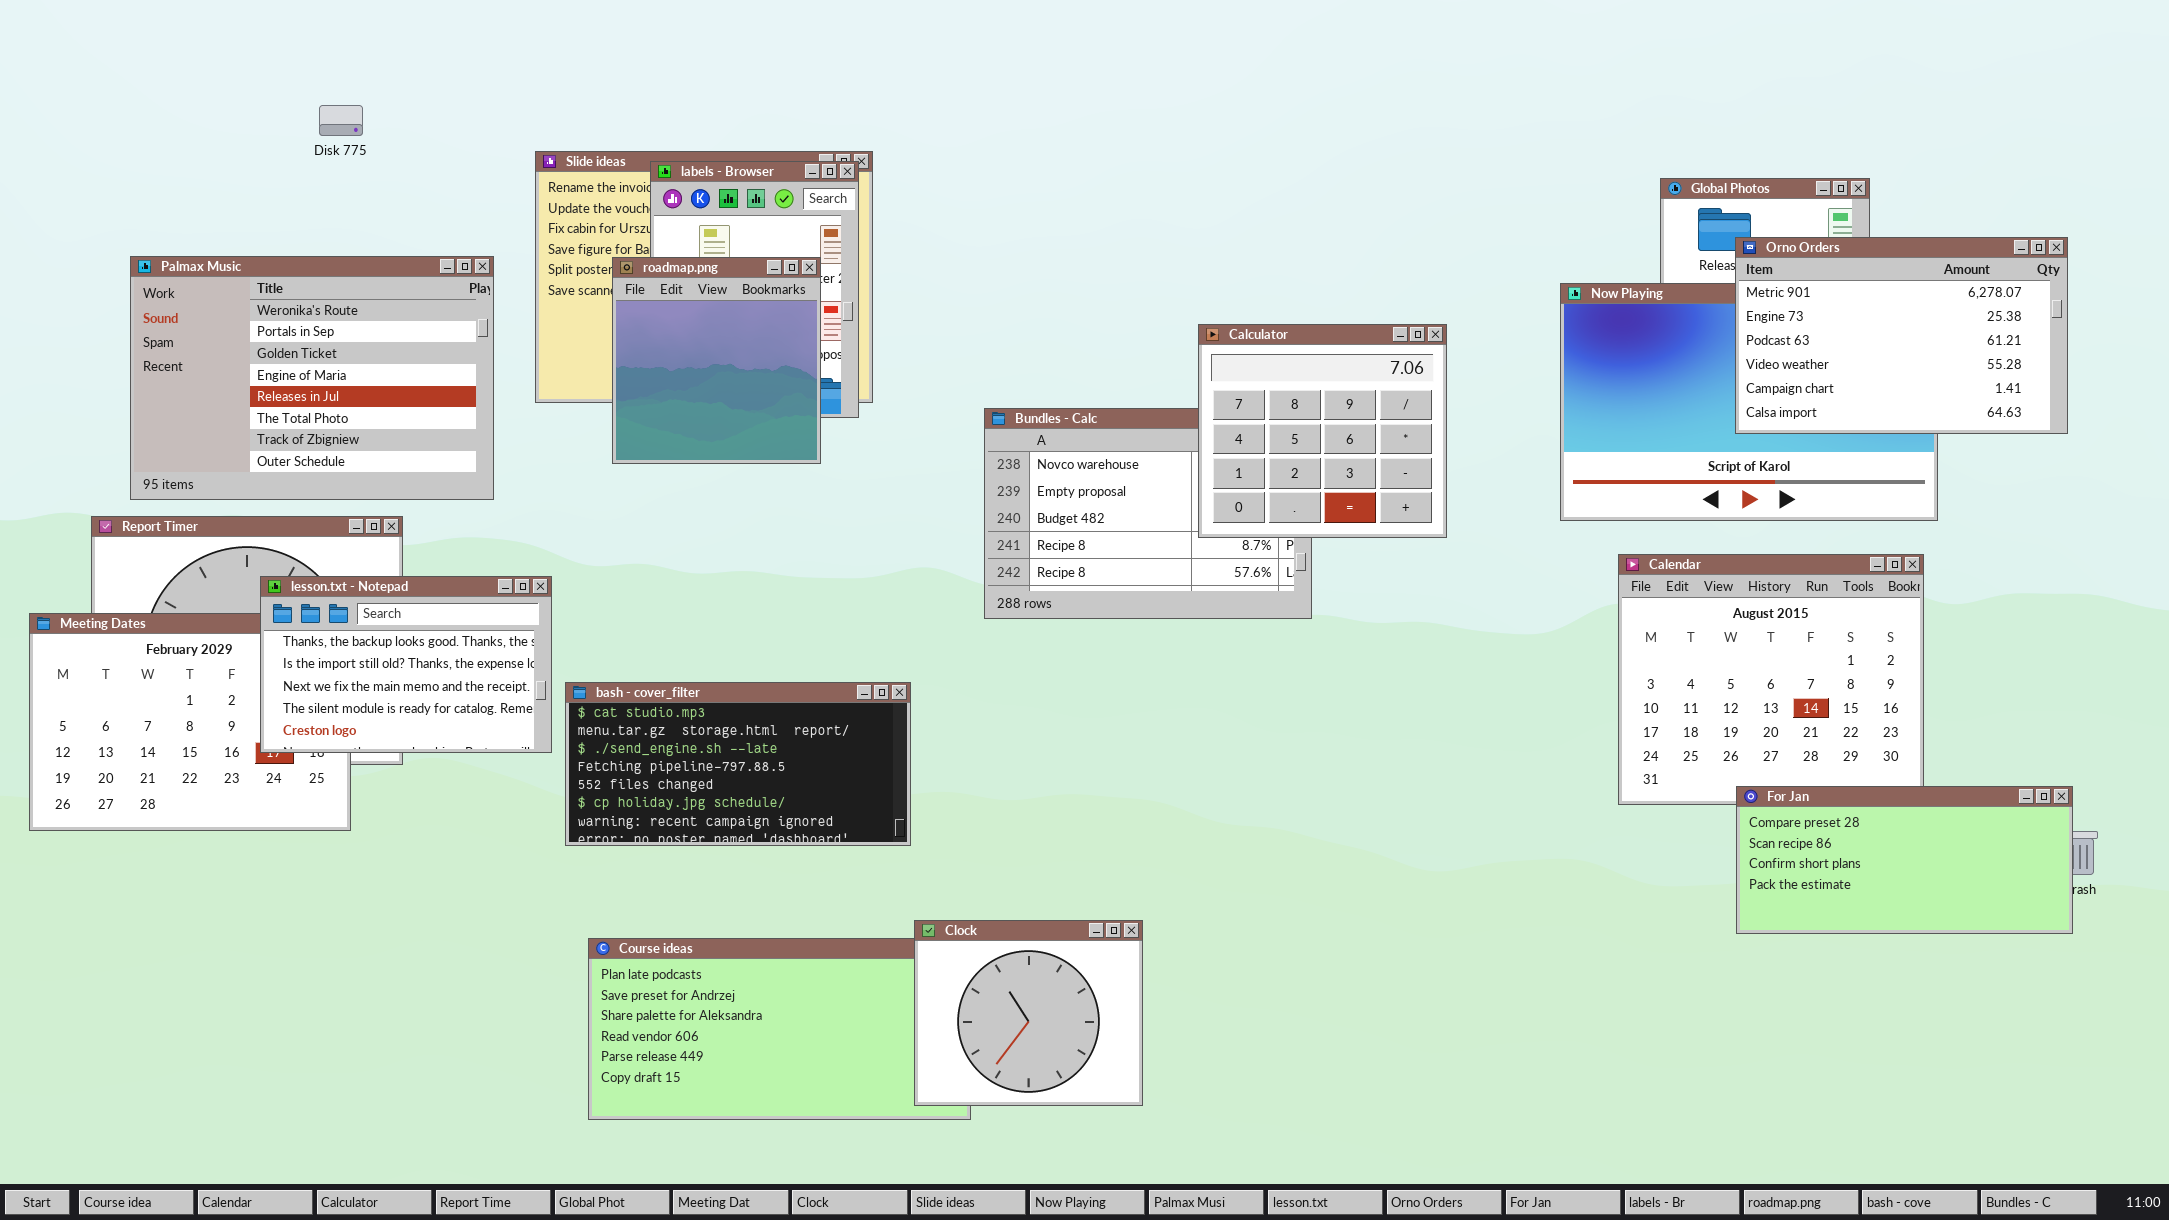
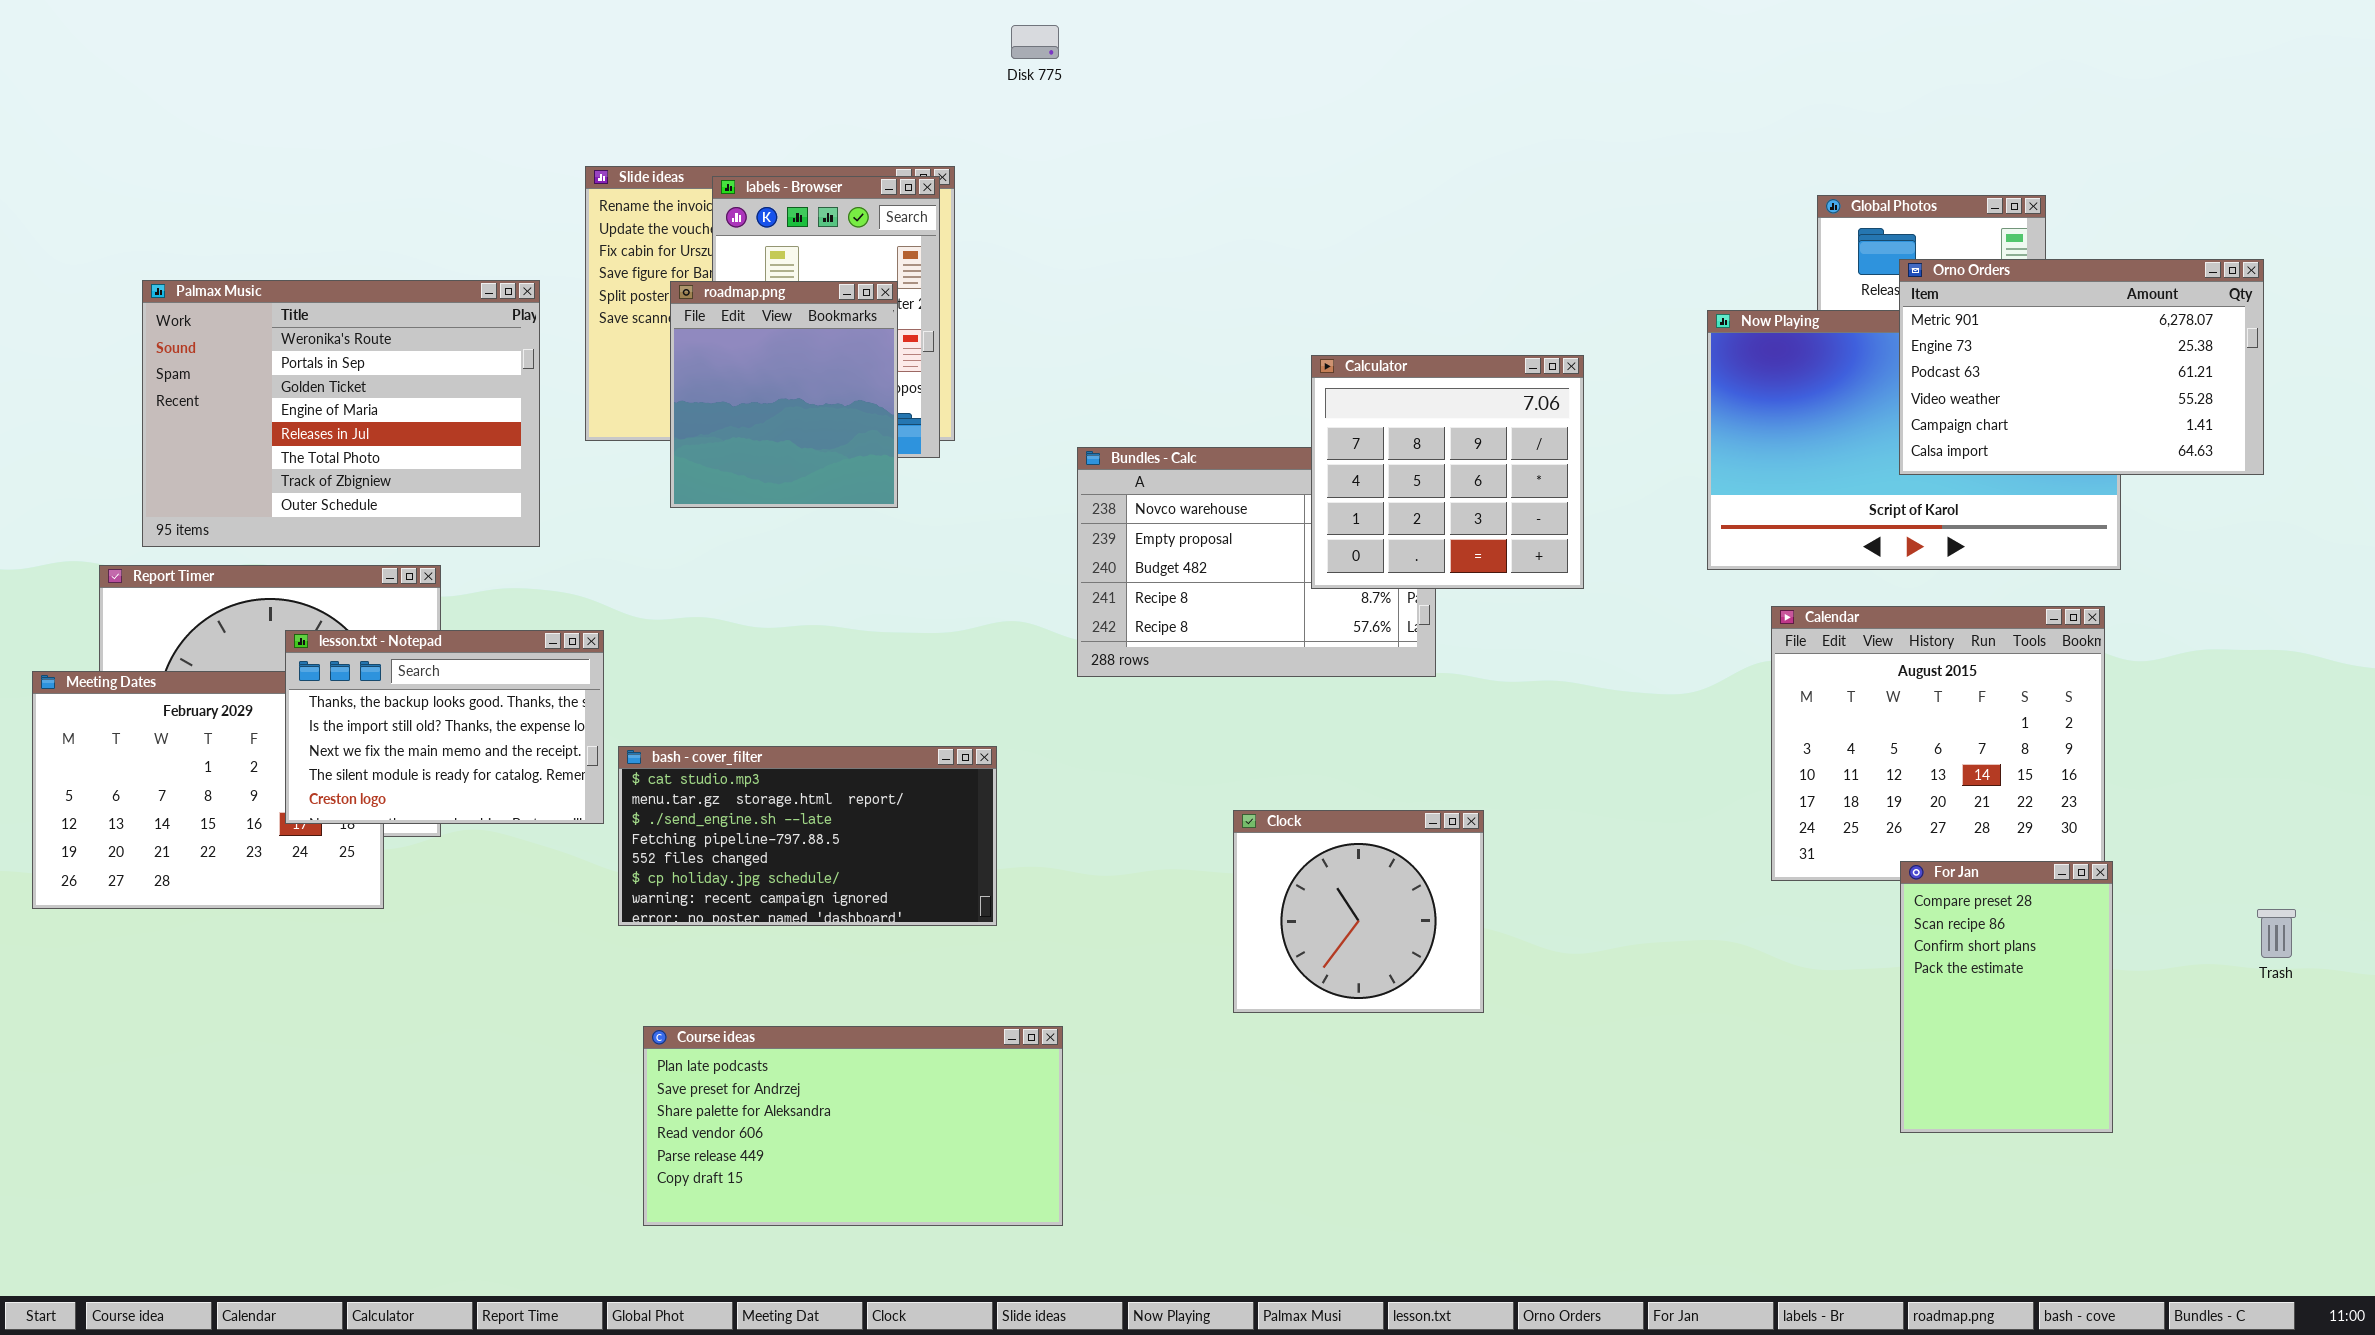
Disk 775: [319,105,363,136] -> [1011,25,1059,59], moved
For Jan: [1736,786,2073,934] -> [1900,861,2113,1133], resized
Clock: [914,920,1143,1106] -> [1233,810,1484,1013], moved

